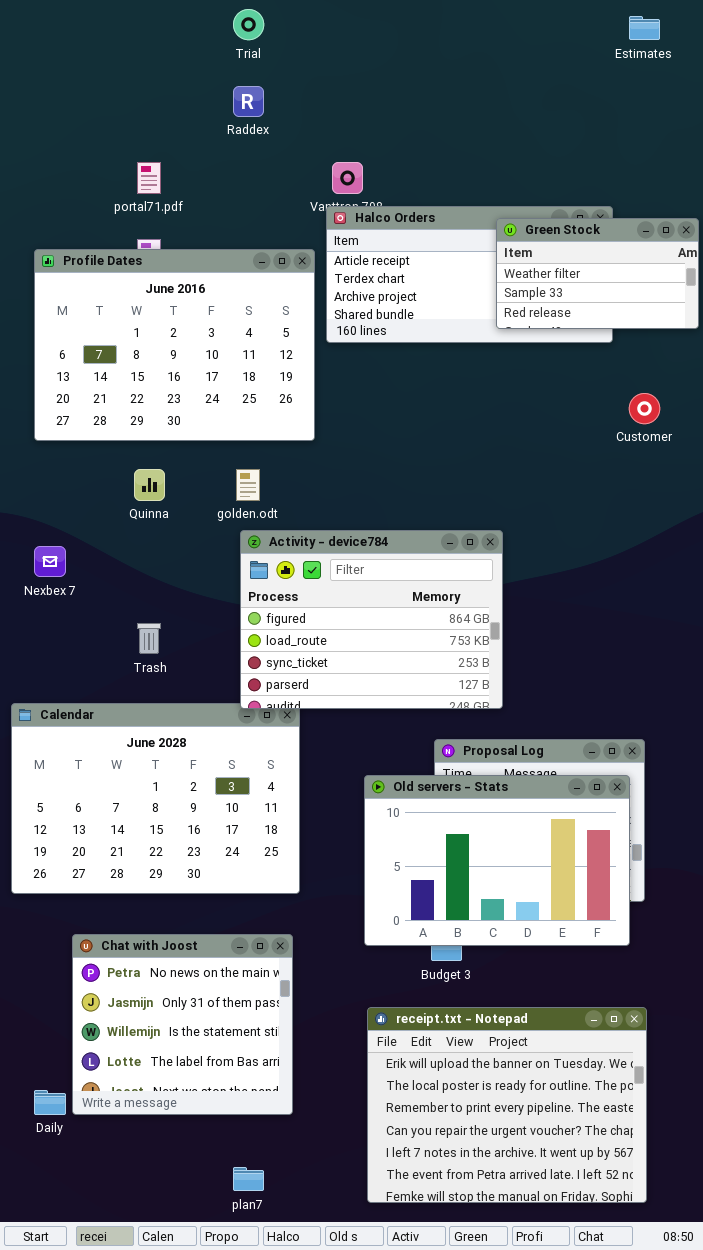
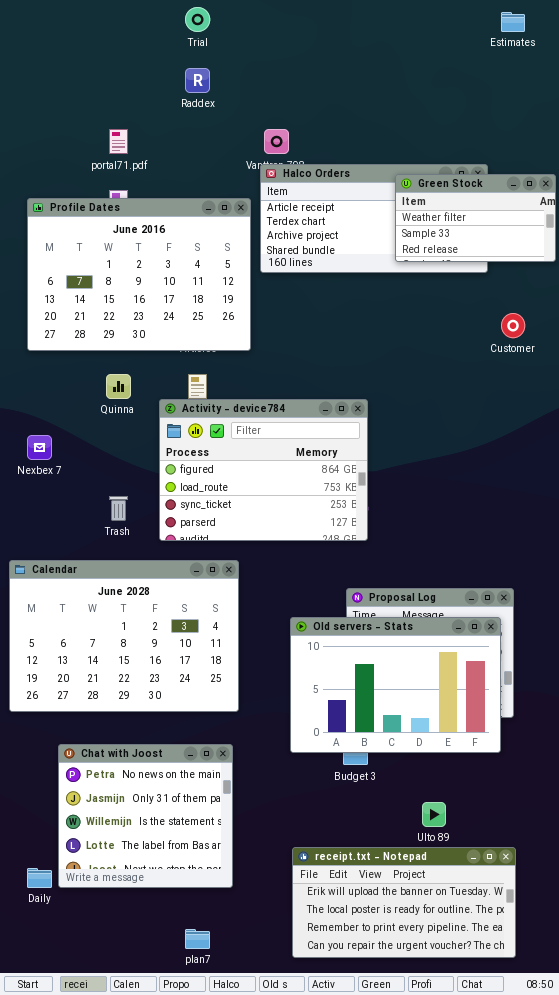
Activity - device784: [240,530,503,709] -> [159,399,368,541], moved
receipt.txt - Notepad: [367,1007,647,1203] -> [292,847,516,958], resized

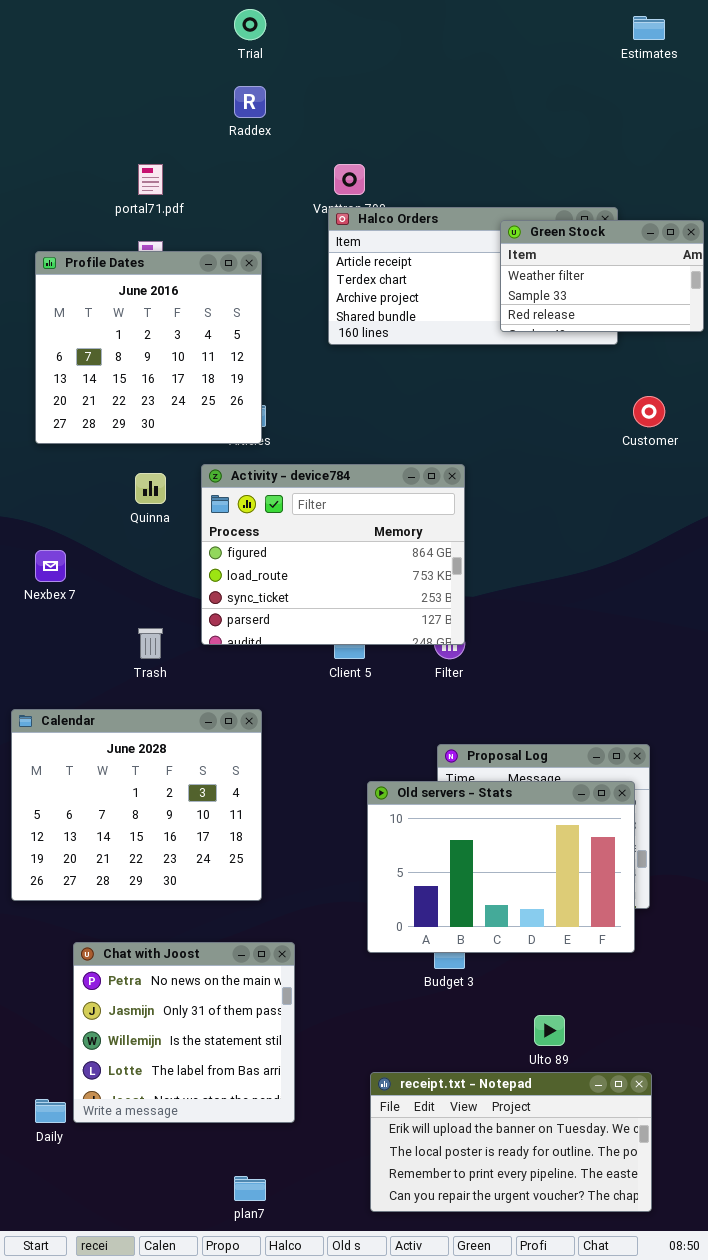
Profile Dates: [27,198,251,351] -> [35,251,262,444], resized
Activity - device784: [159,399,368,541] -> [201,464,465,645], moved
Calendar: [9,560,239,712] -> [11,709,262,901], resized

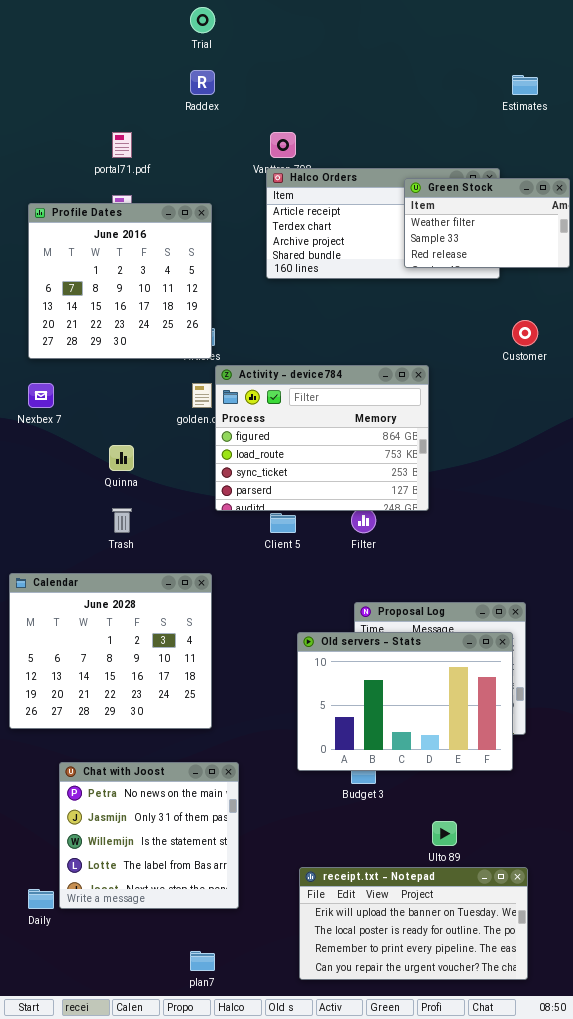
Estimates: [633,16,665,40] -> [512,75,538,95], moved
Activity - device784: [201,464,465,645] -> [215,365,429,511], moved
Quinna: [135,473,166,504] -> [109,445,134,471], moved
Nexbex 7: [35,550,66,582] -> [28,383,54,408], moved

